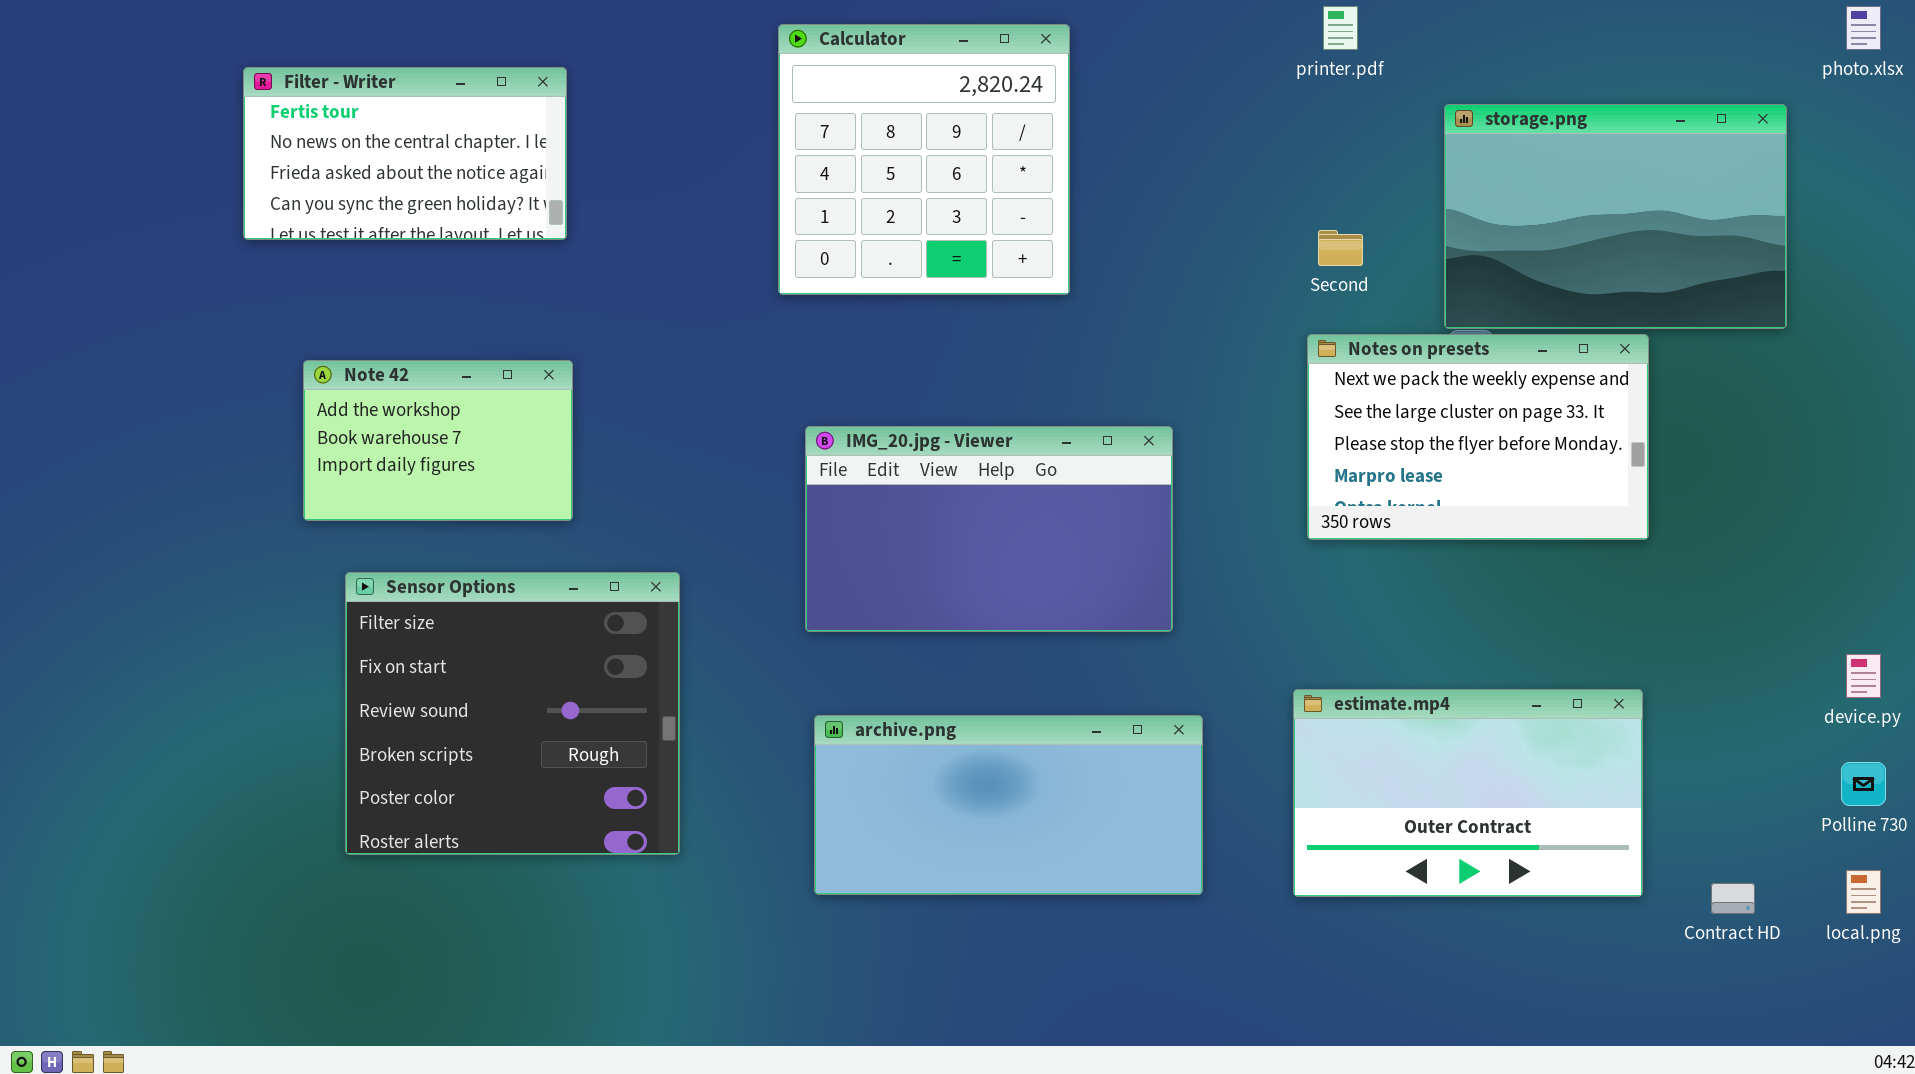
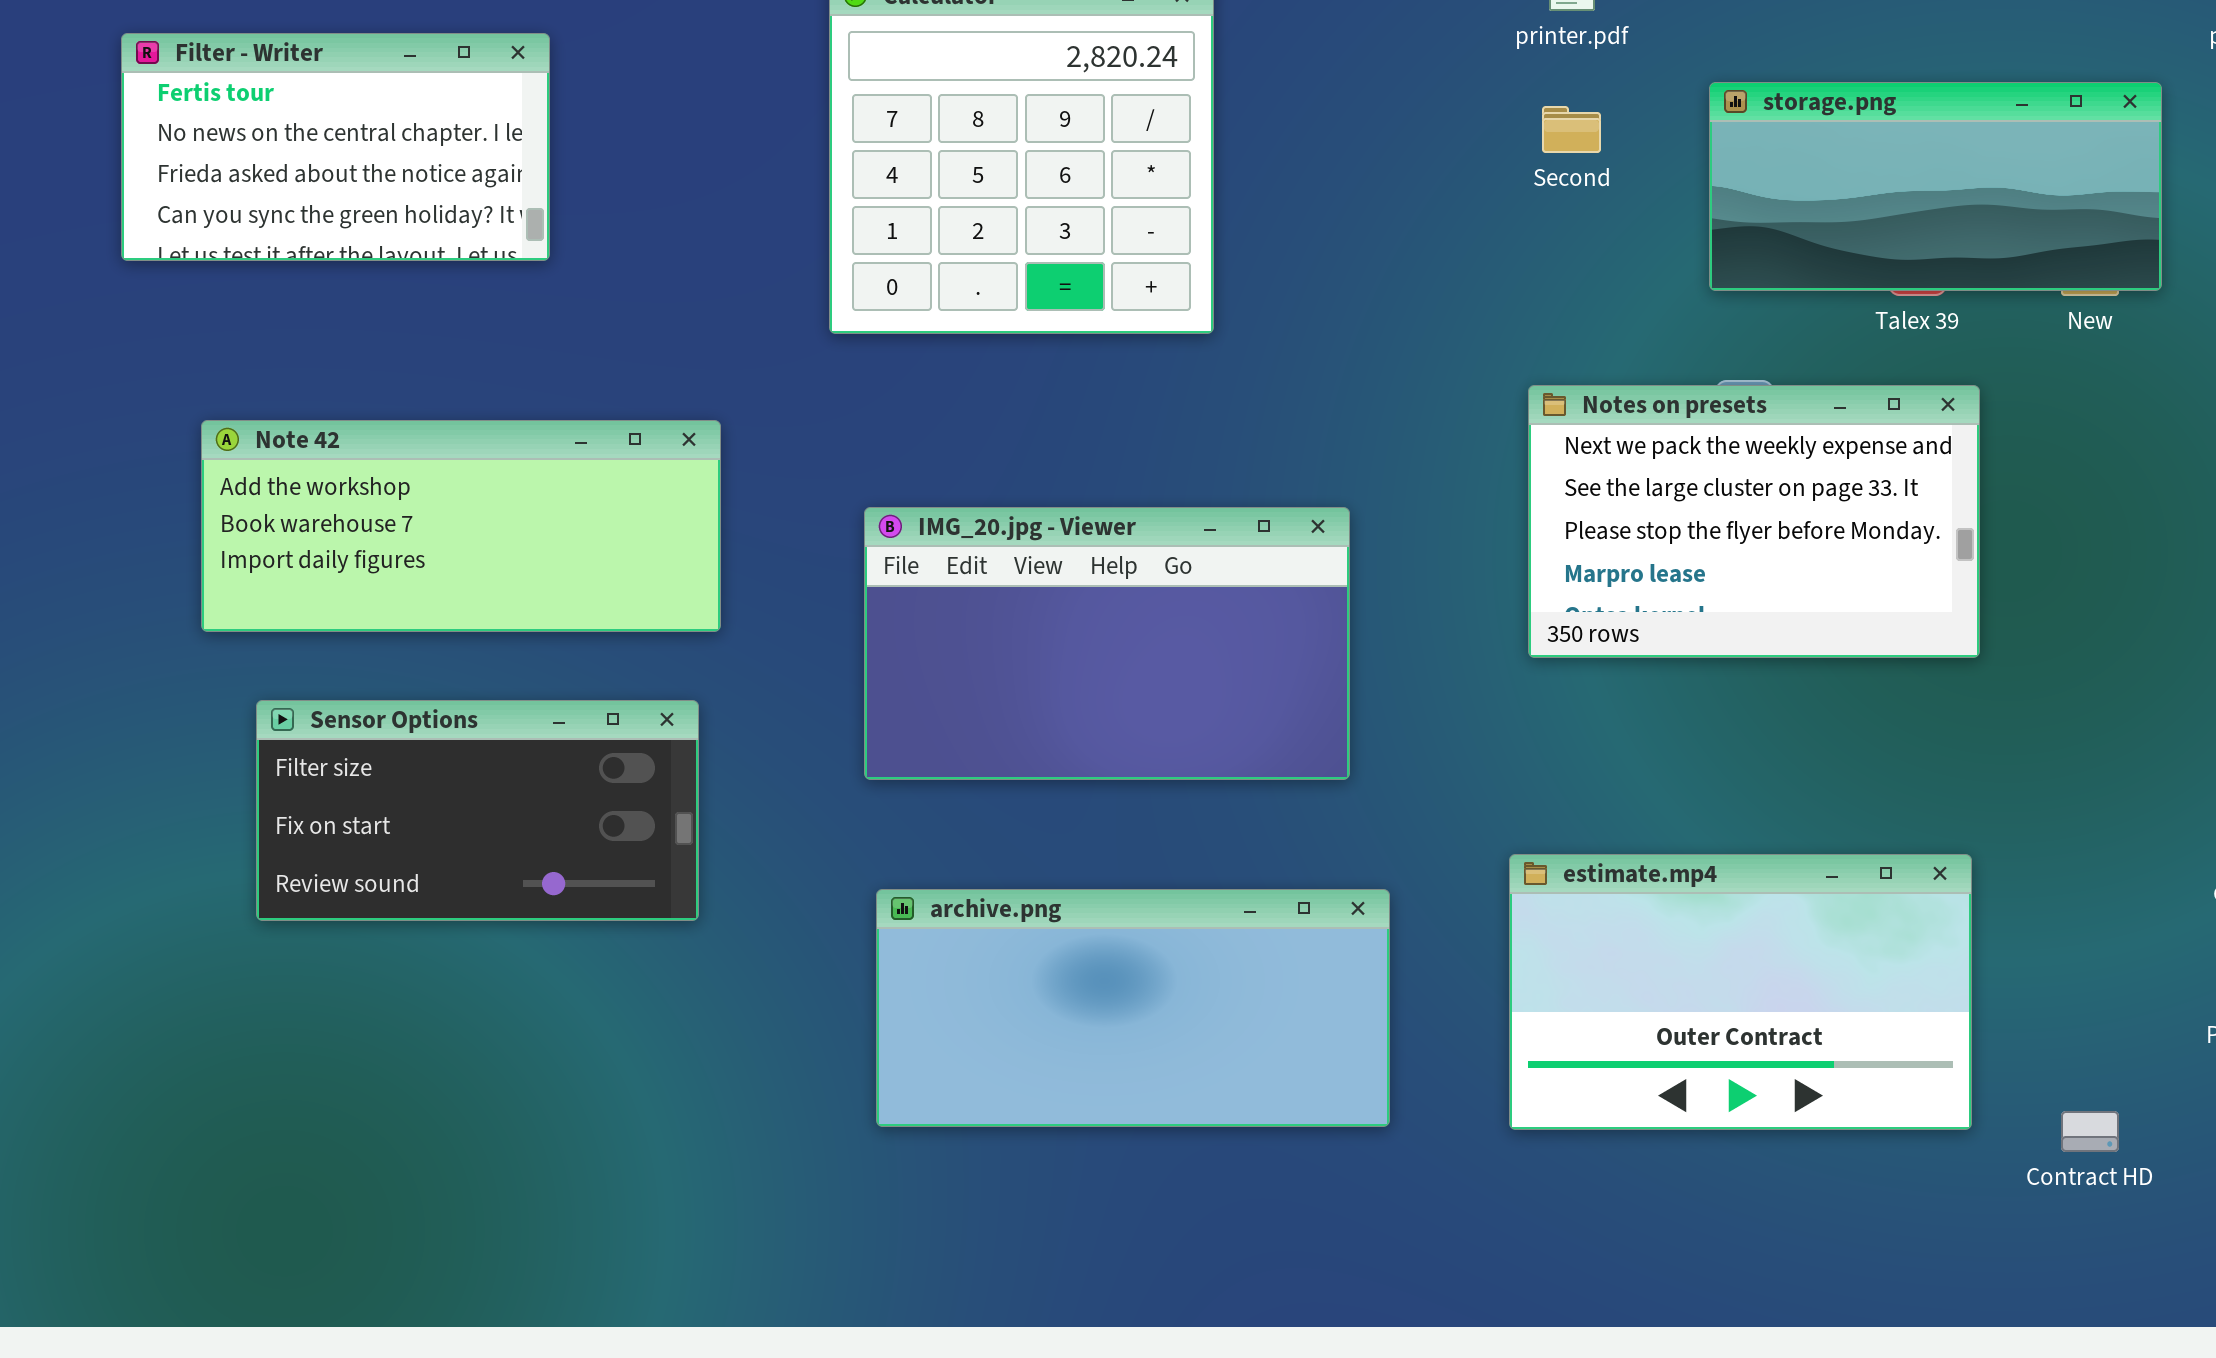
storage.png: [1444,104,1787,329] -> [1709,82,2162,291], resized
Second: [1318,230,1363,266] -> [1542,106,1601,153], moved
Note 42: [303,360,573,521] -> [201,420,721,632], resized
Sensor Options: [345,572,680,855] -> [256,700,699,921], resized

